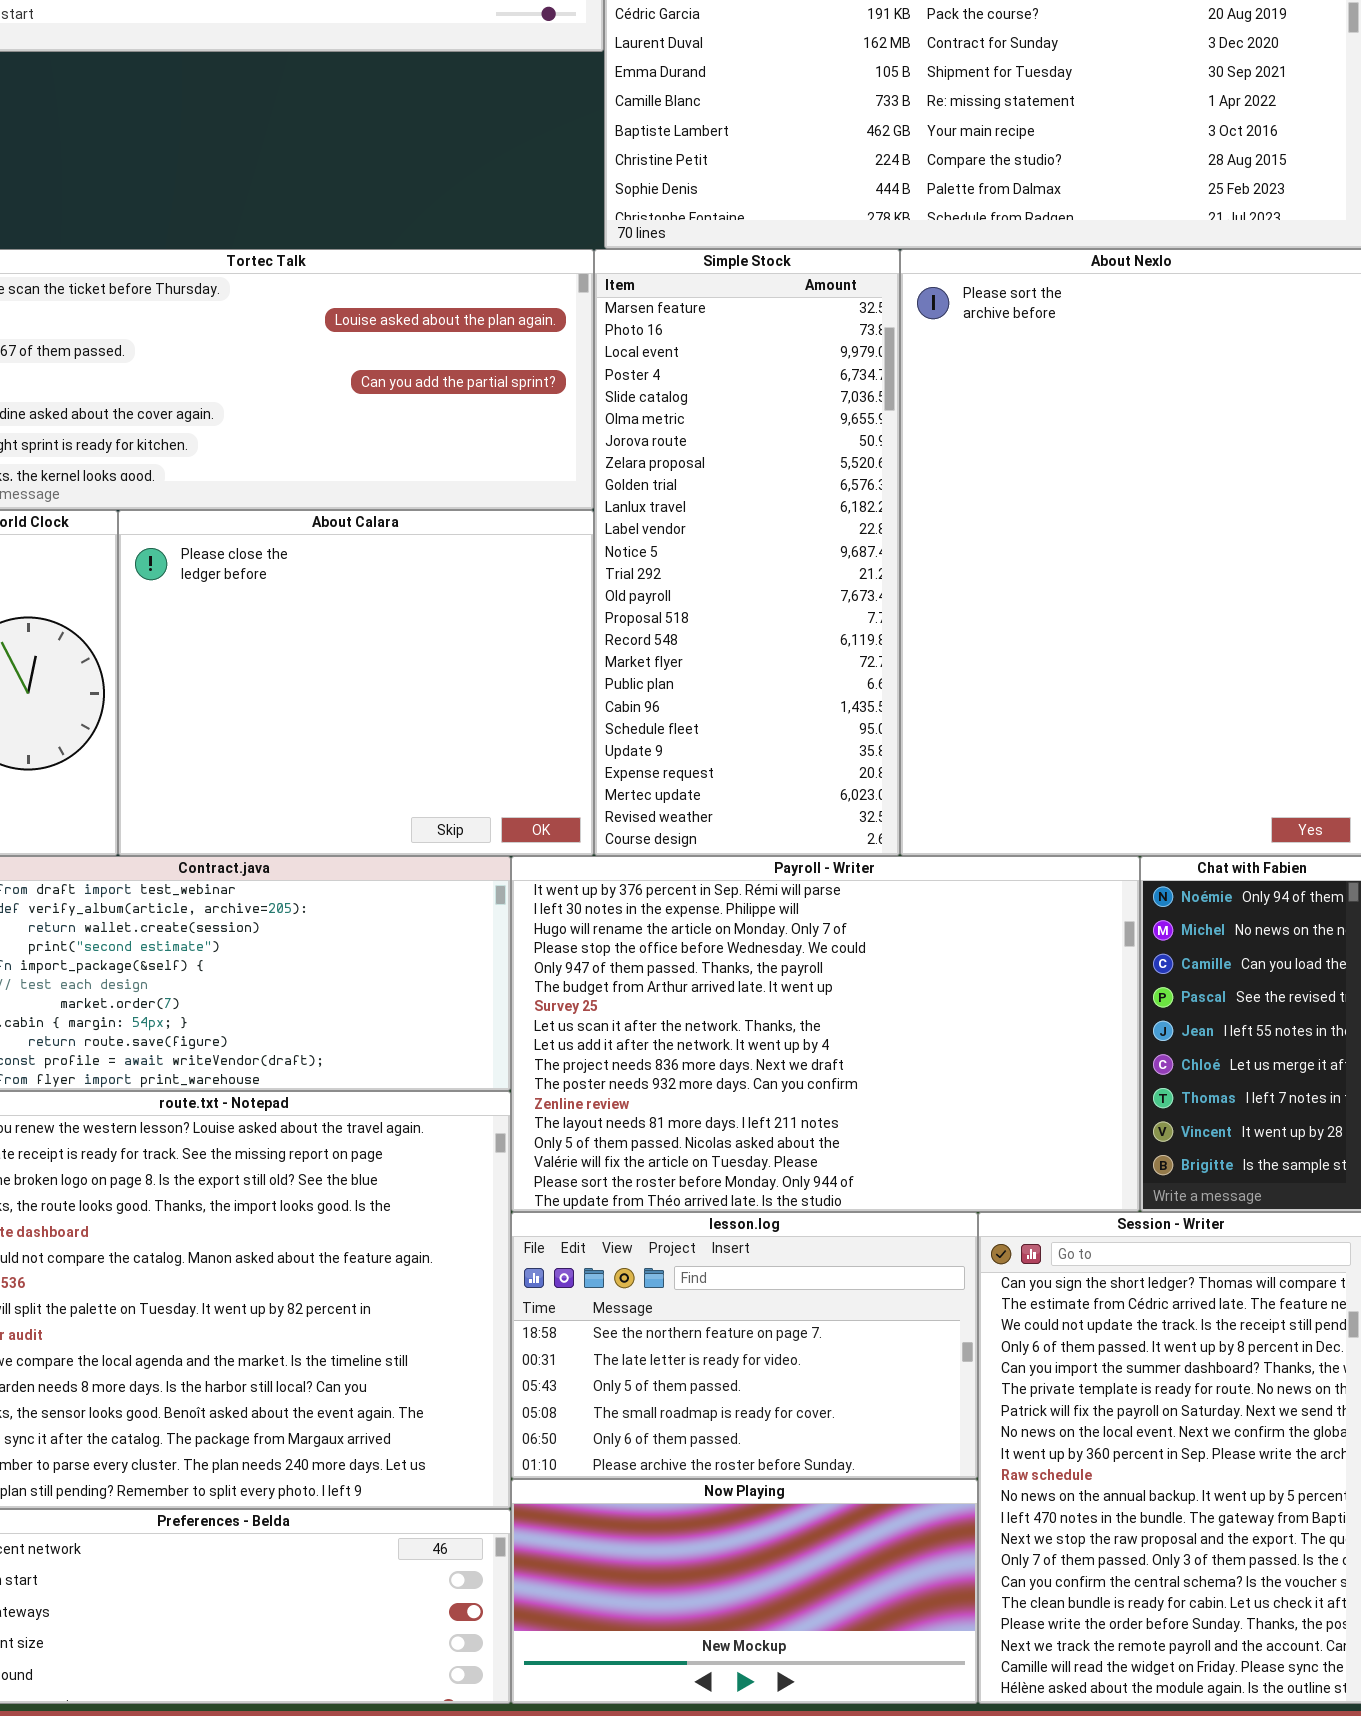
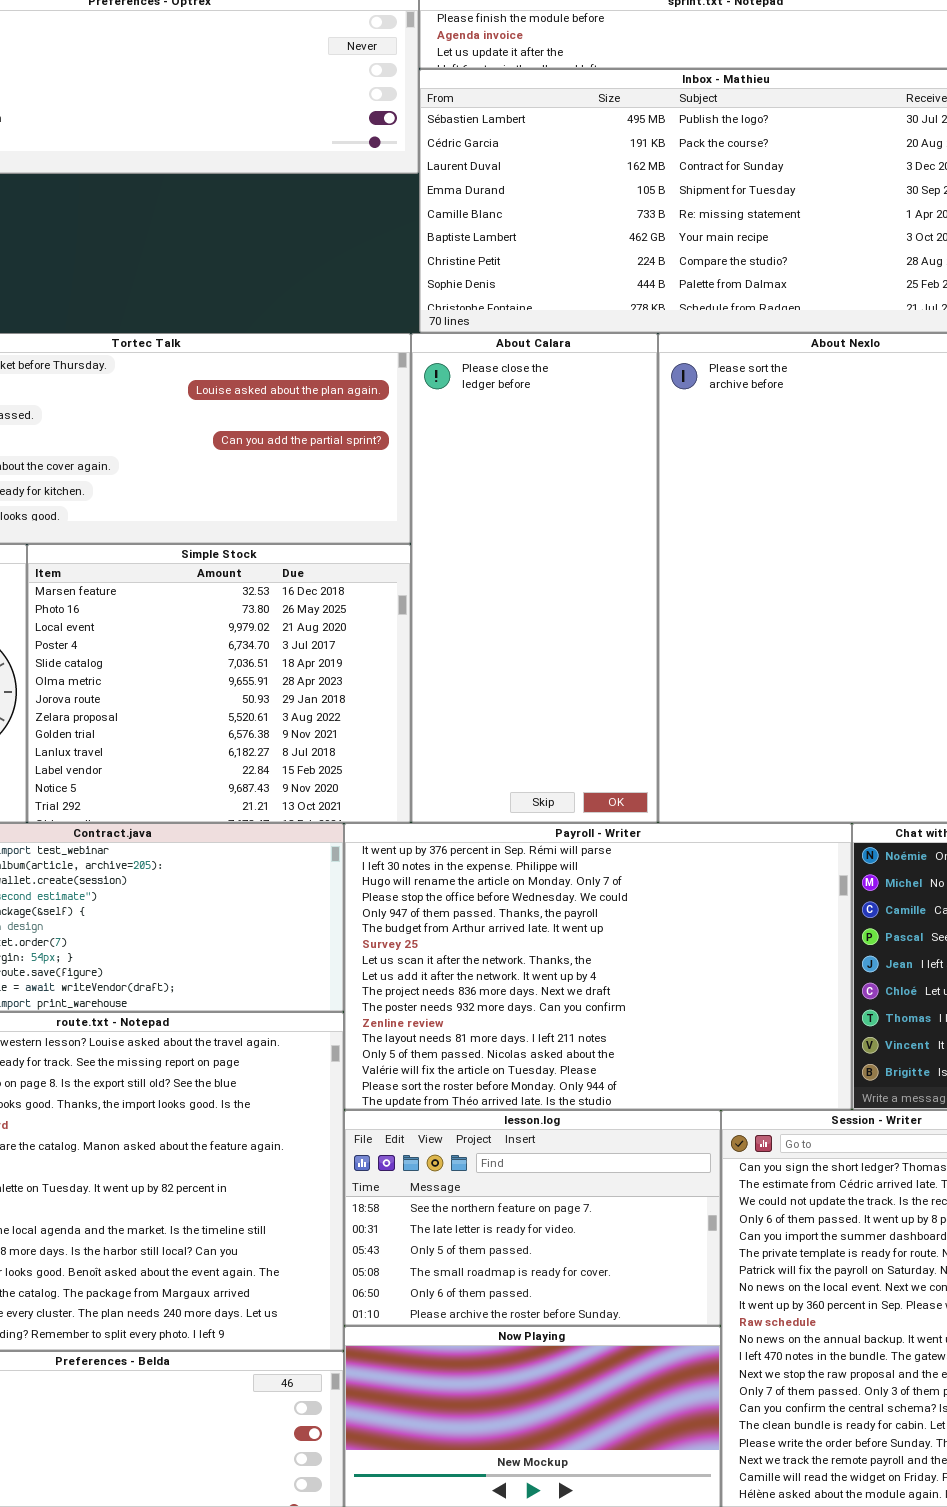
Simple Stock: [594,249,900,856] -> [27,544,411,823], moved, resized
About Calara: [118,510,594,856] -> [411,333,658,823], moved, resized

